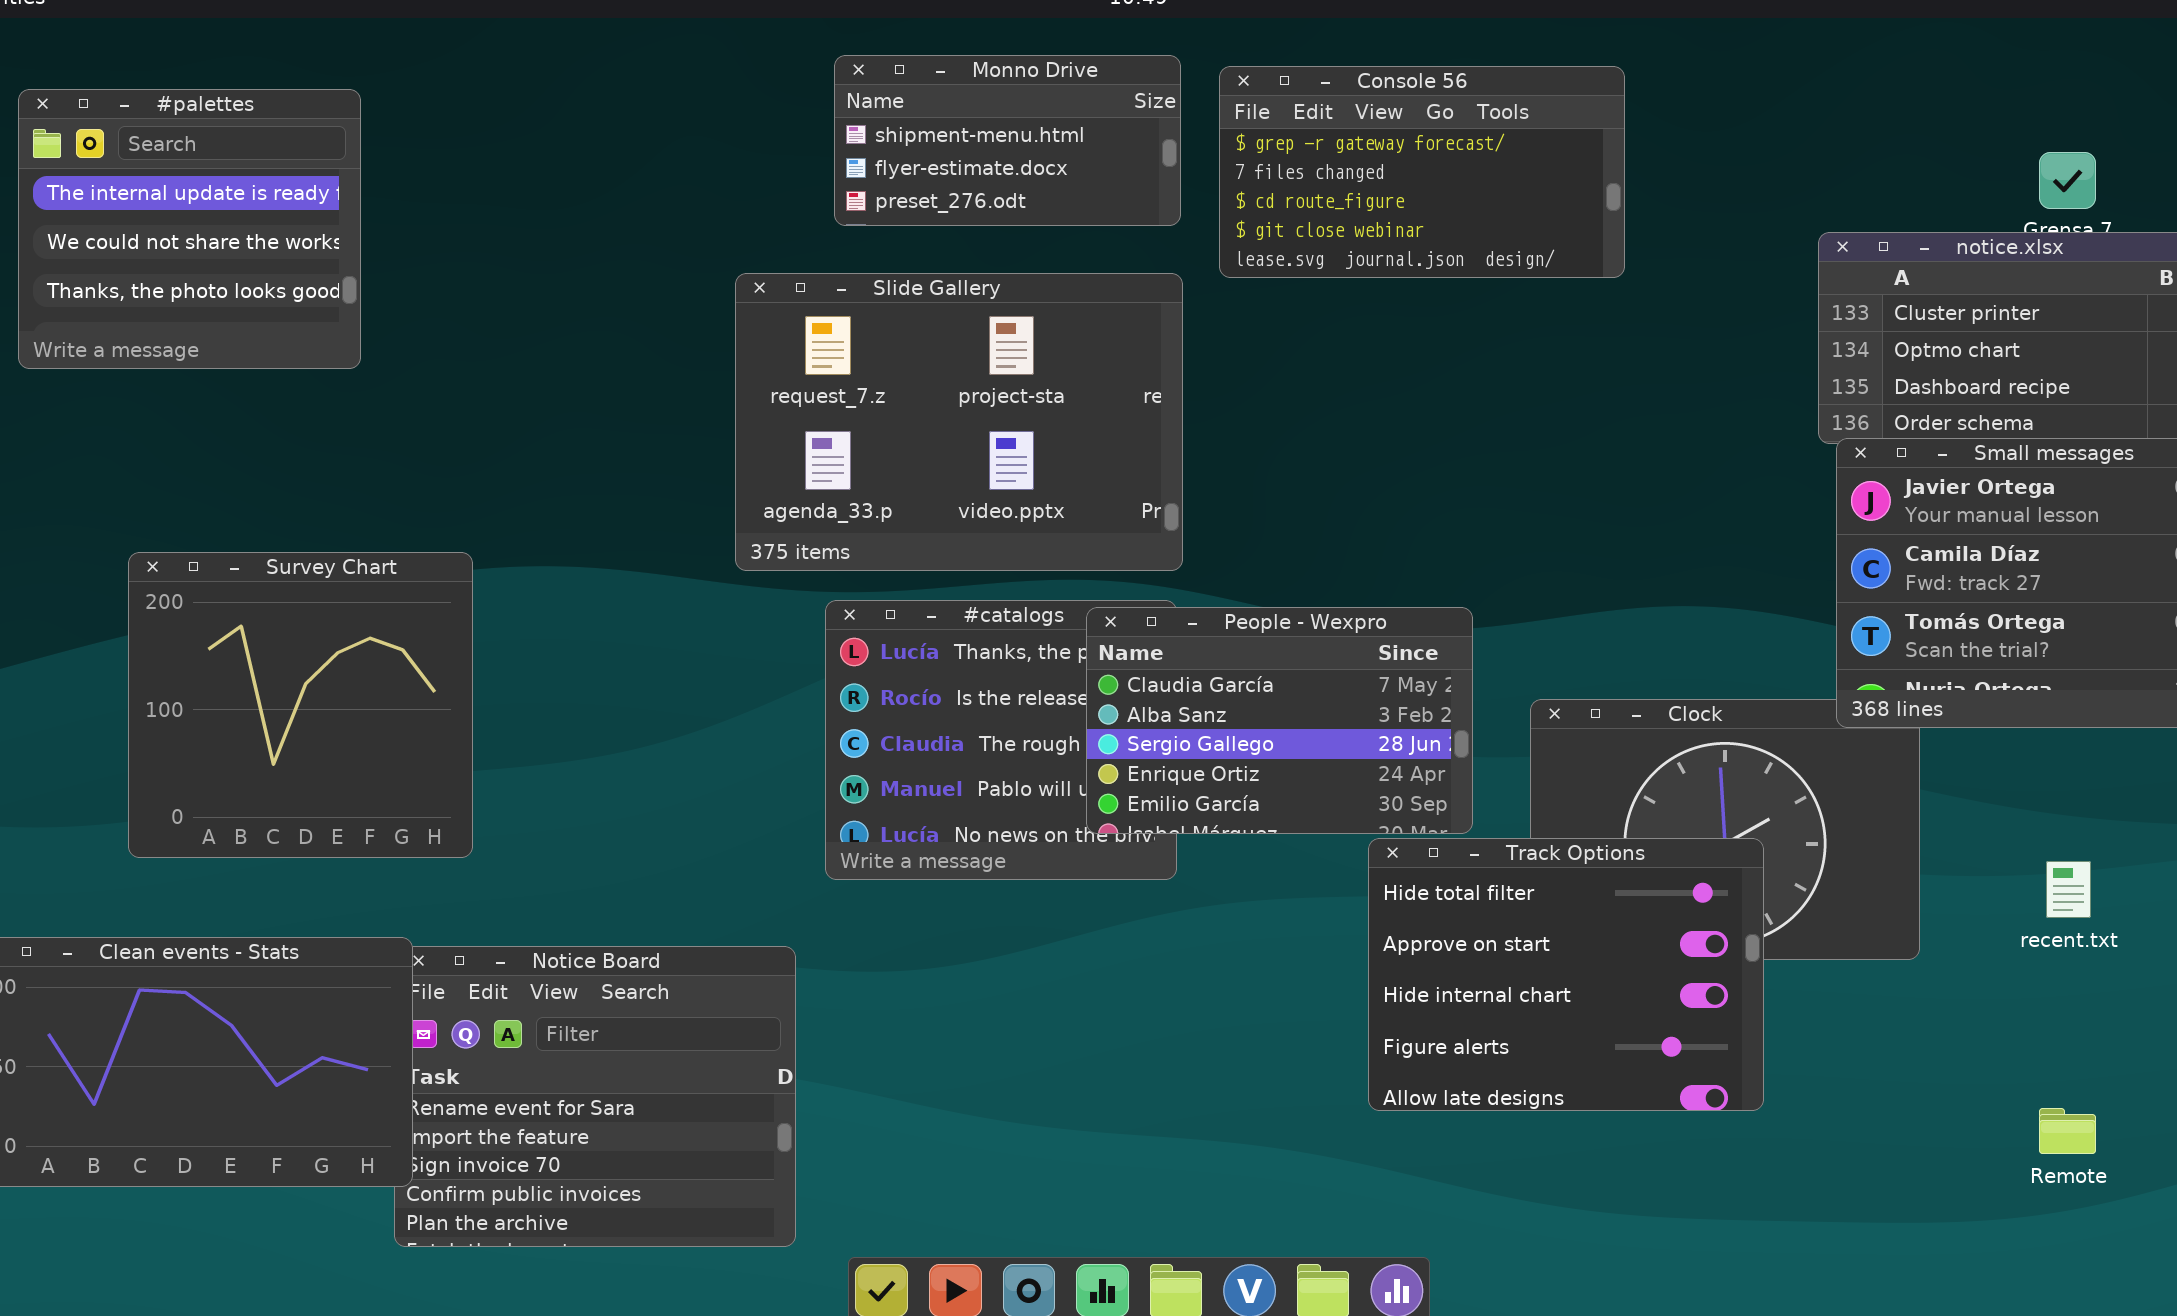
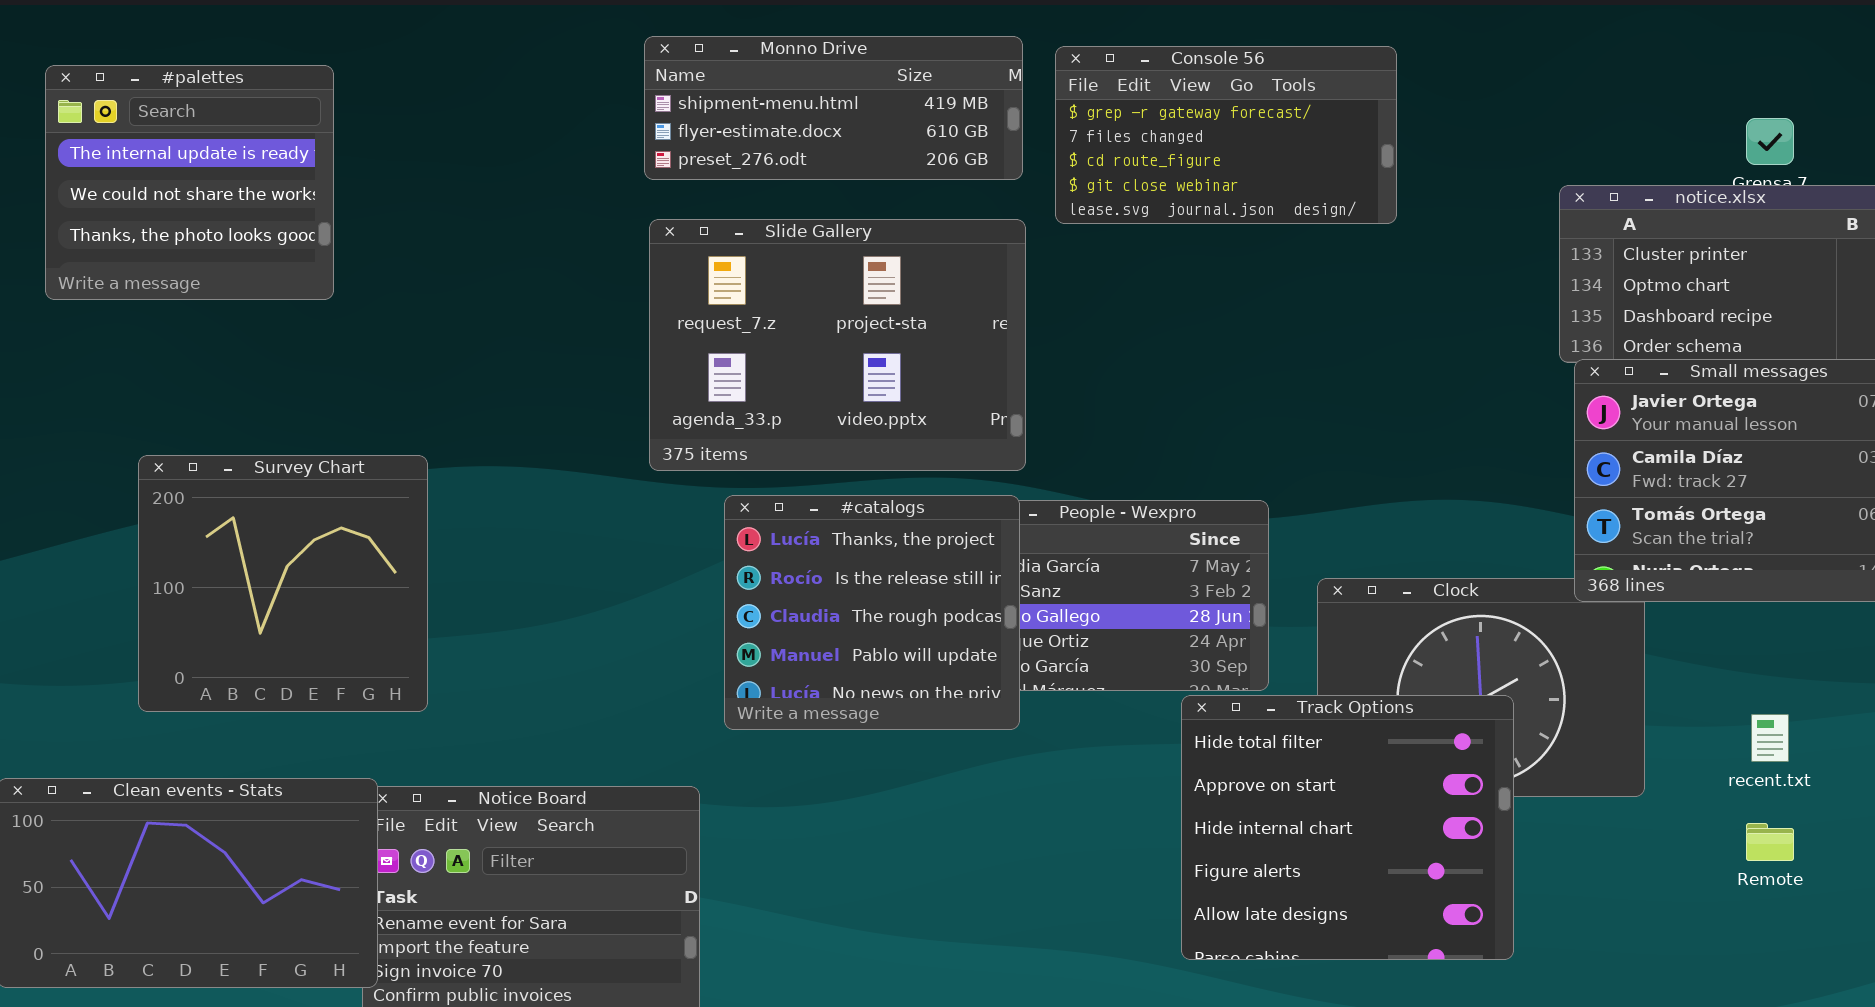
Monno Drive: [834,55,1181,226] -> [644,36,1023,180], resized
#catalogs: [825,600,1177,880] -> [724,495,1020,730], raised
Track Options: [1368,838,1764,1111] -> [1181,695,1514,960], resized
Remote: [2039,1108,2096,1154] -> [1746,823,1794,861], moved

